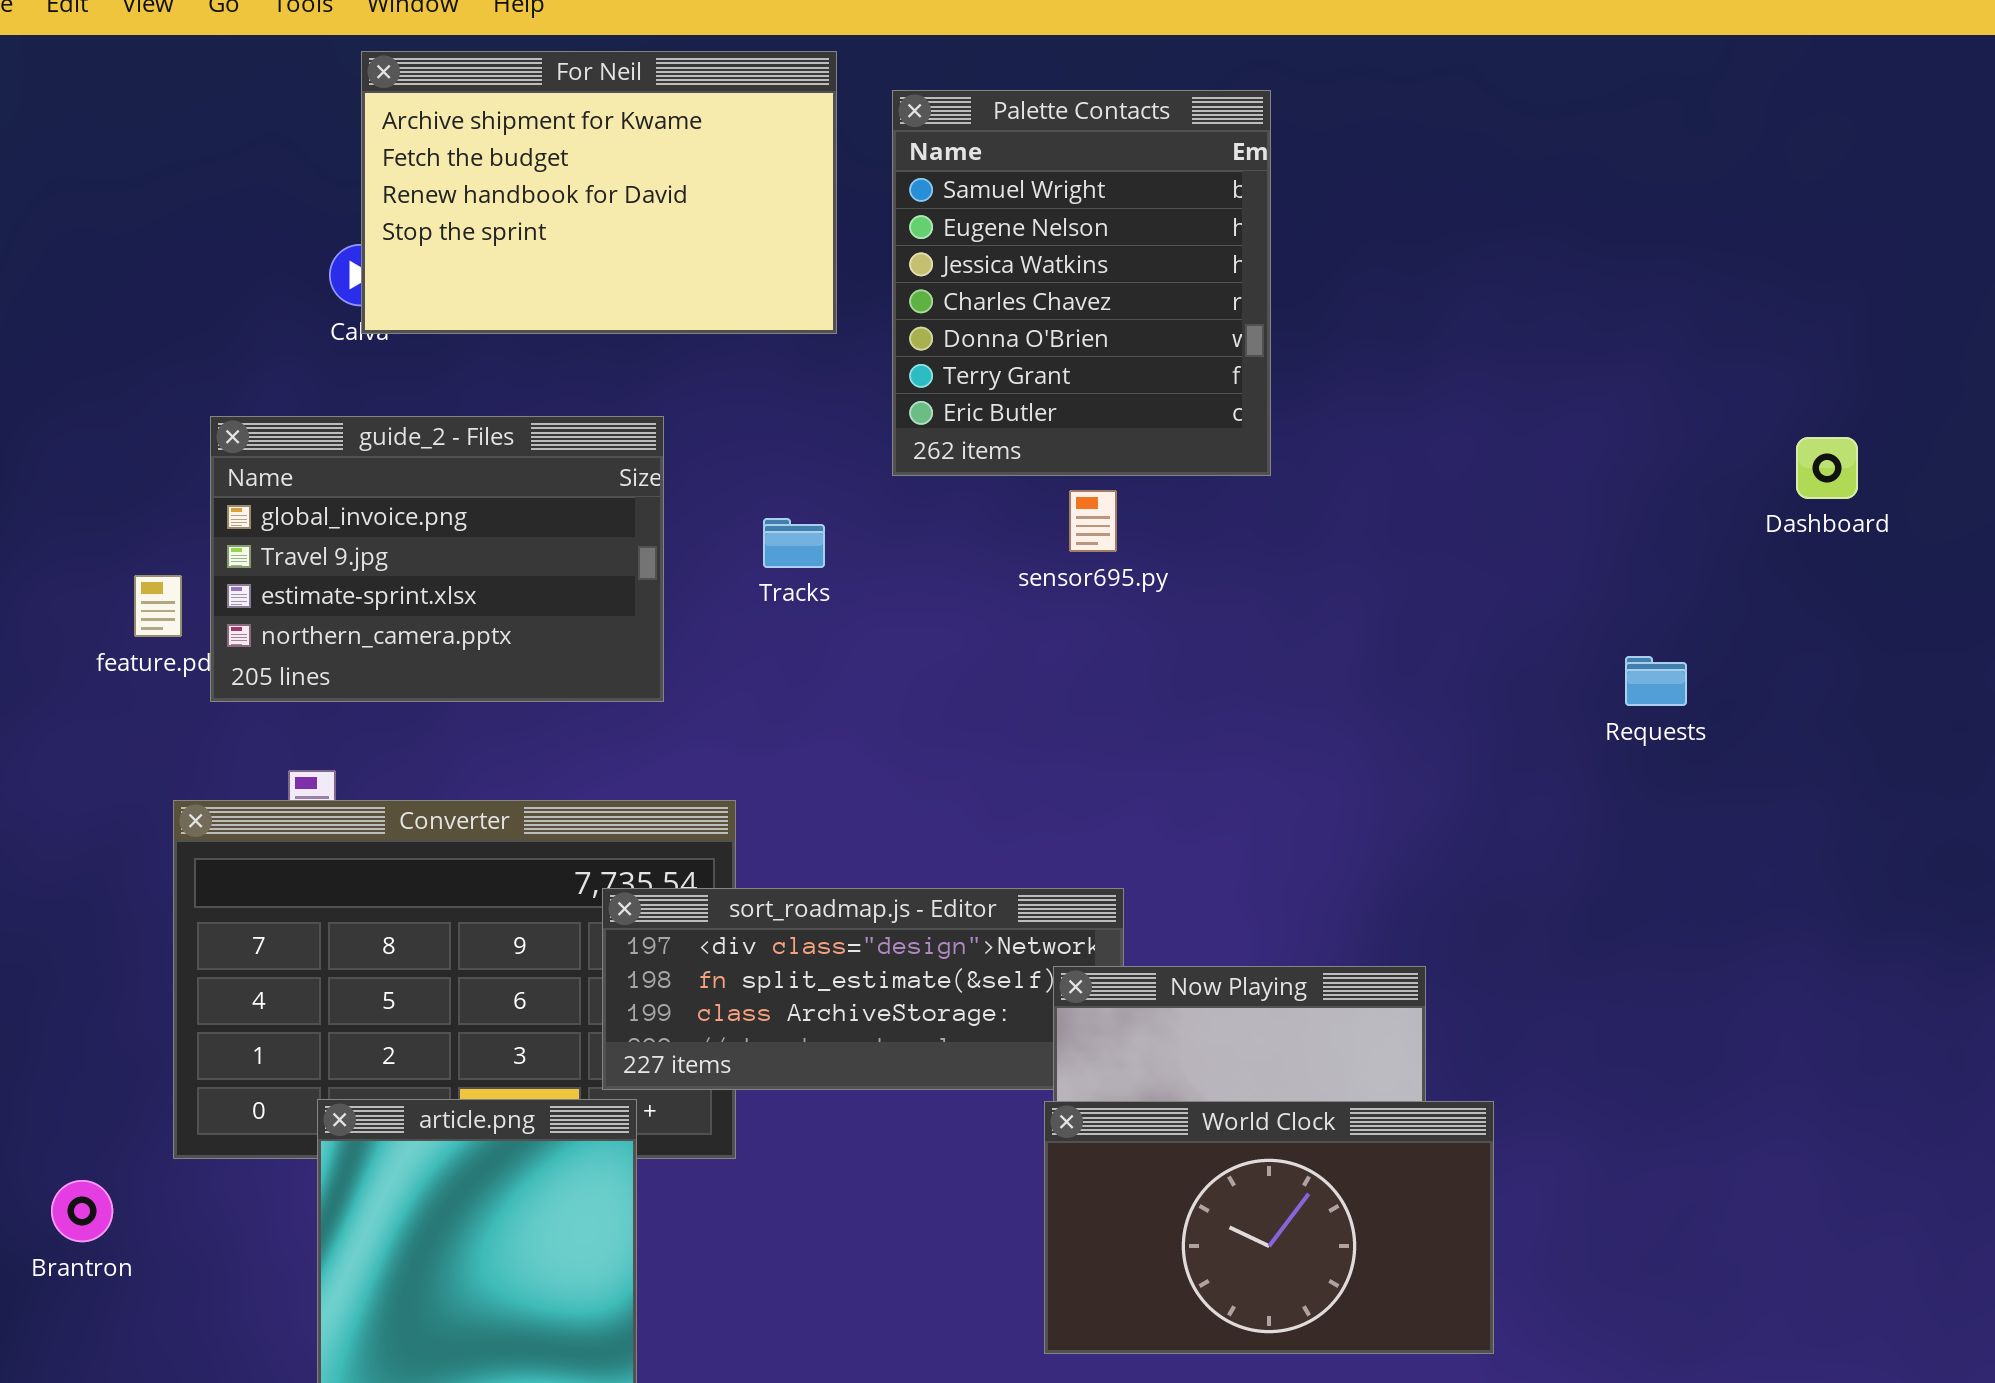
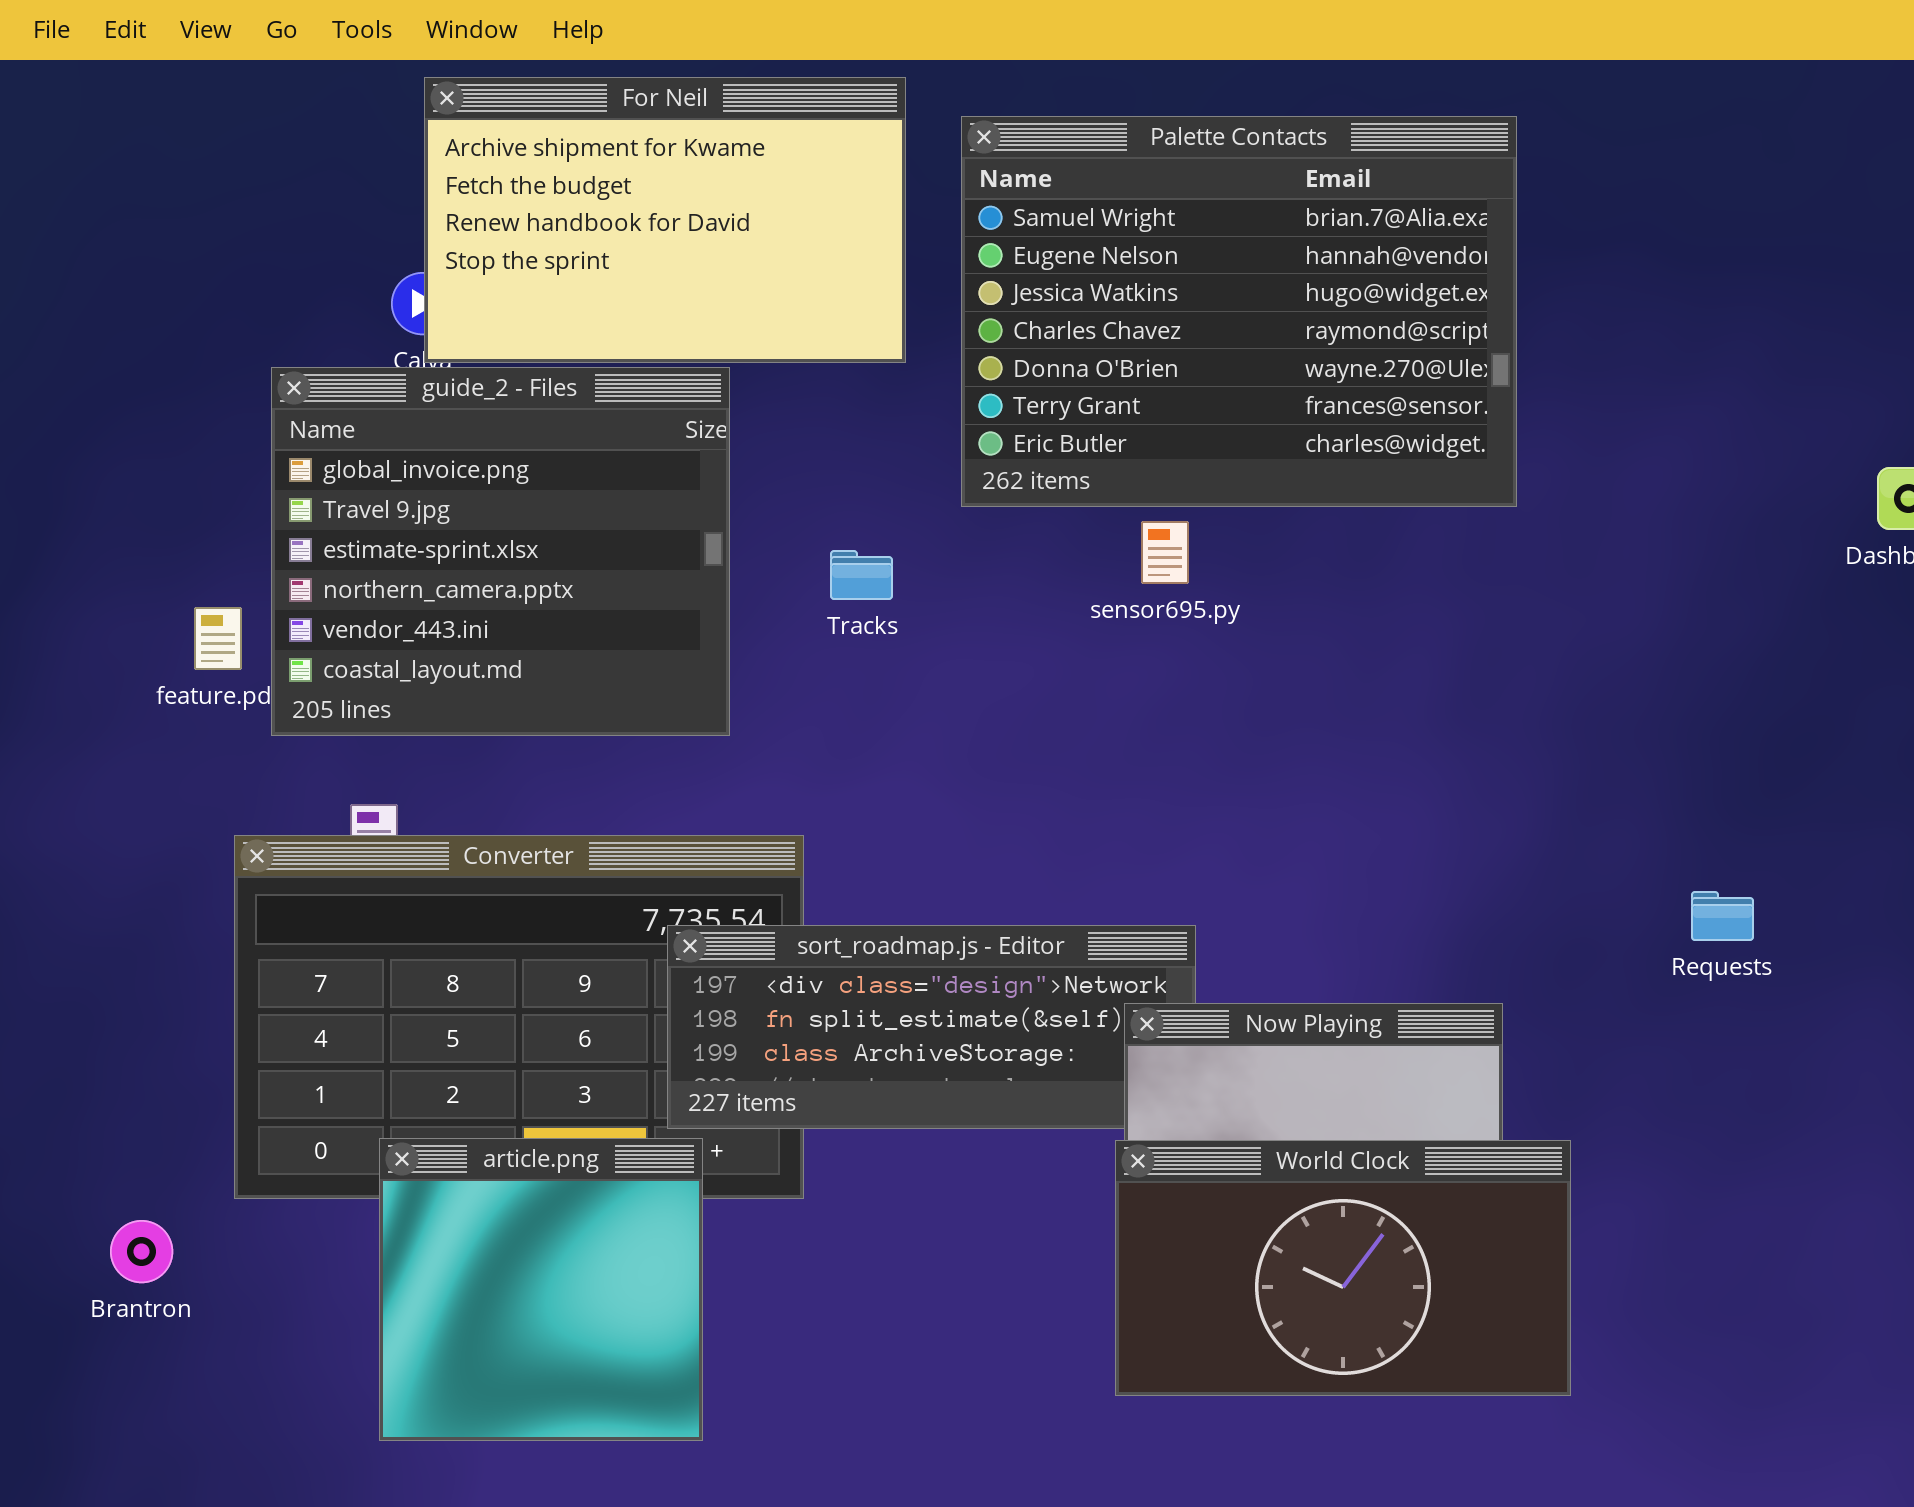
Palette Contacts: [892,90,1271,476] -> [961,116,1517,507], resized
guide_2 - Files: [210,416,664,702] -> [271,367,730,736], resized
Requests: [1625,656,1687,706] -> [1691,891,1754,941], moved

